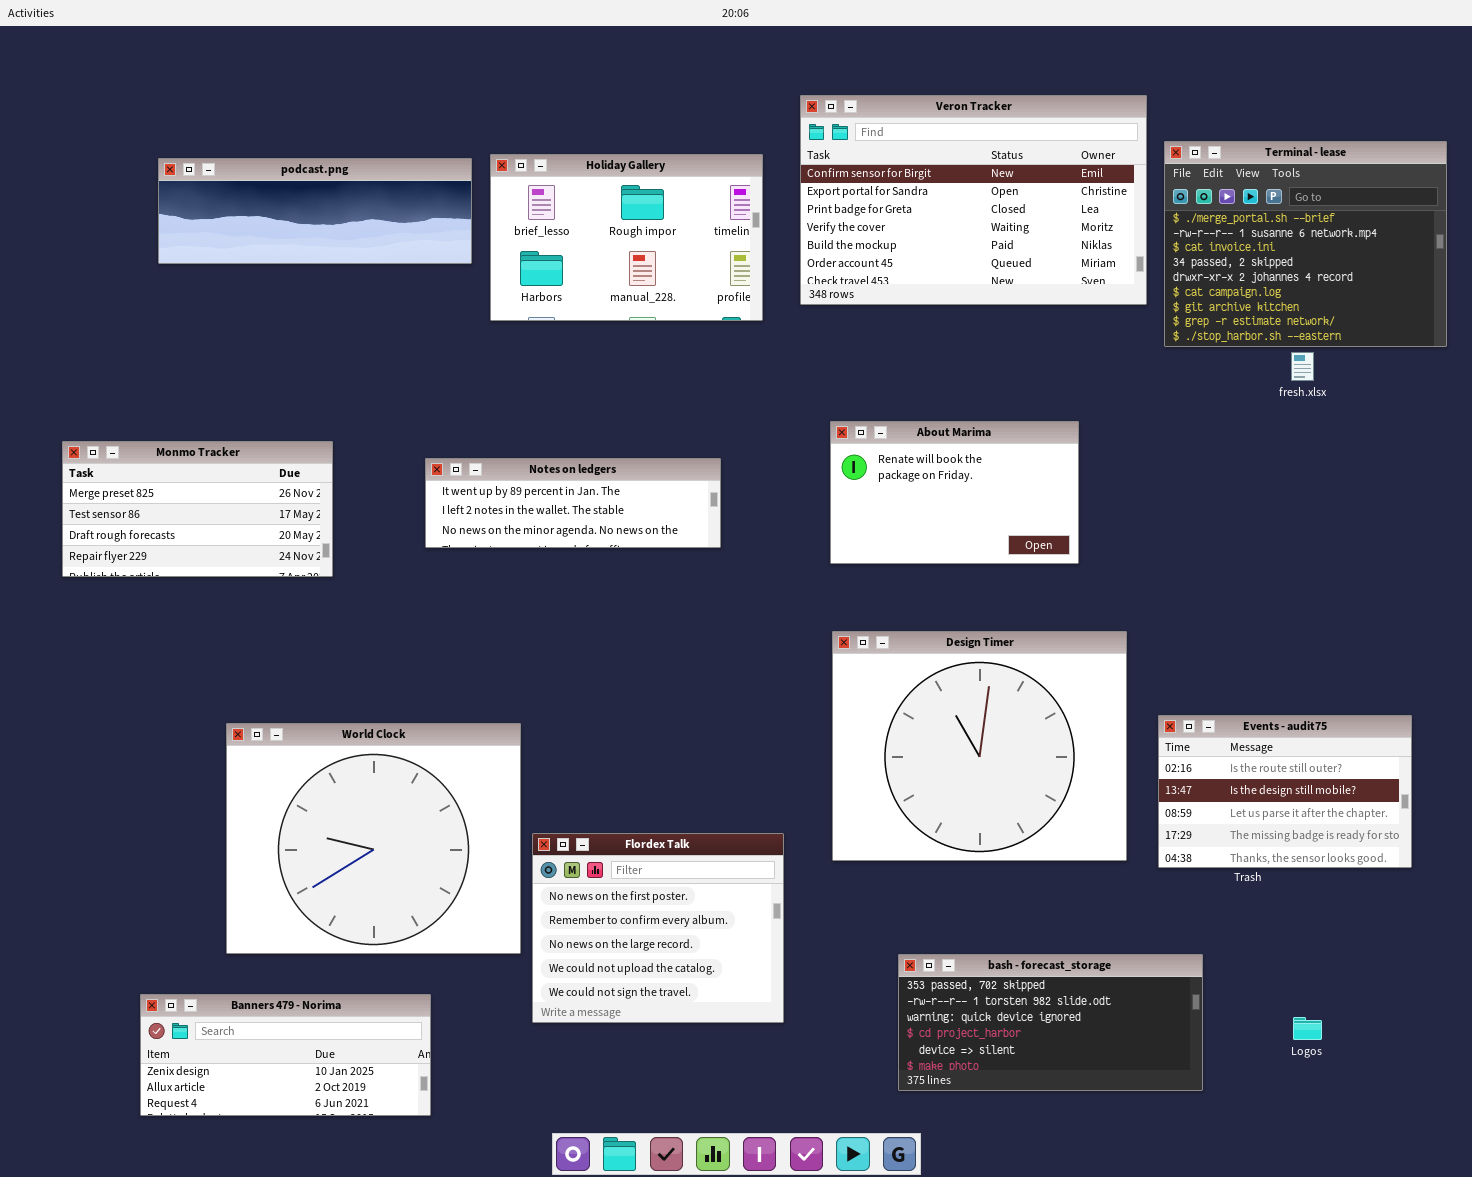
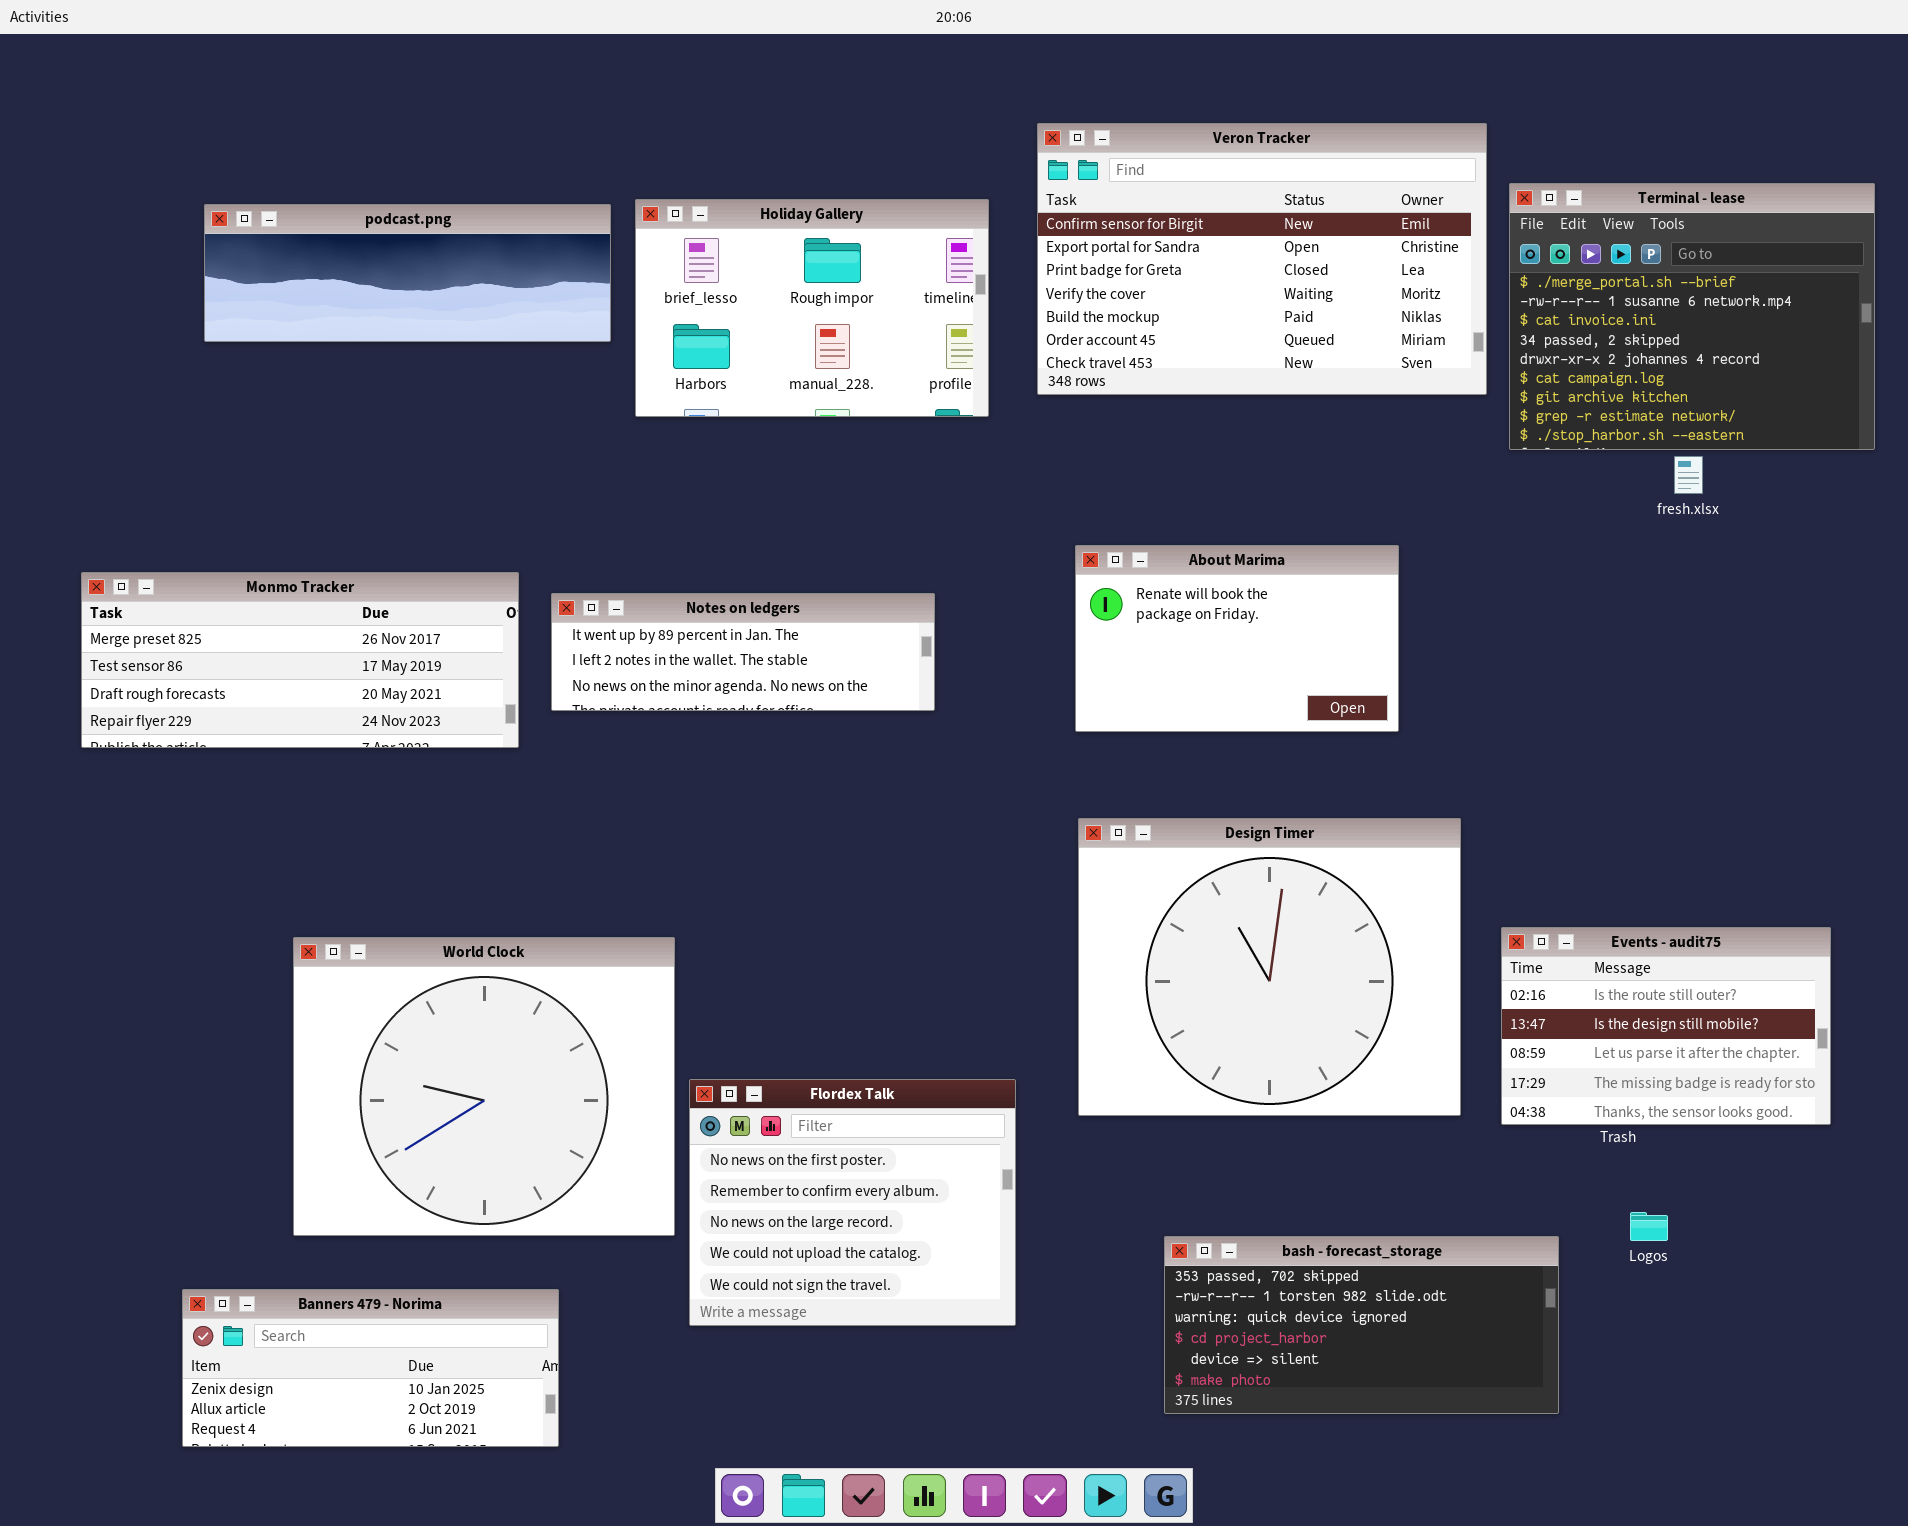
Monmo Tracker: [62,441,333,577] -> [81,572,519,748], resized
Logos: [1293,1017,1322,1040] -> [1630,1212,1668,1241], moved

